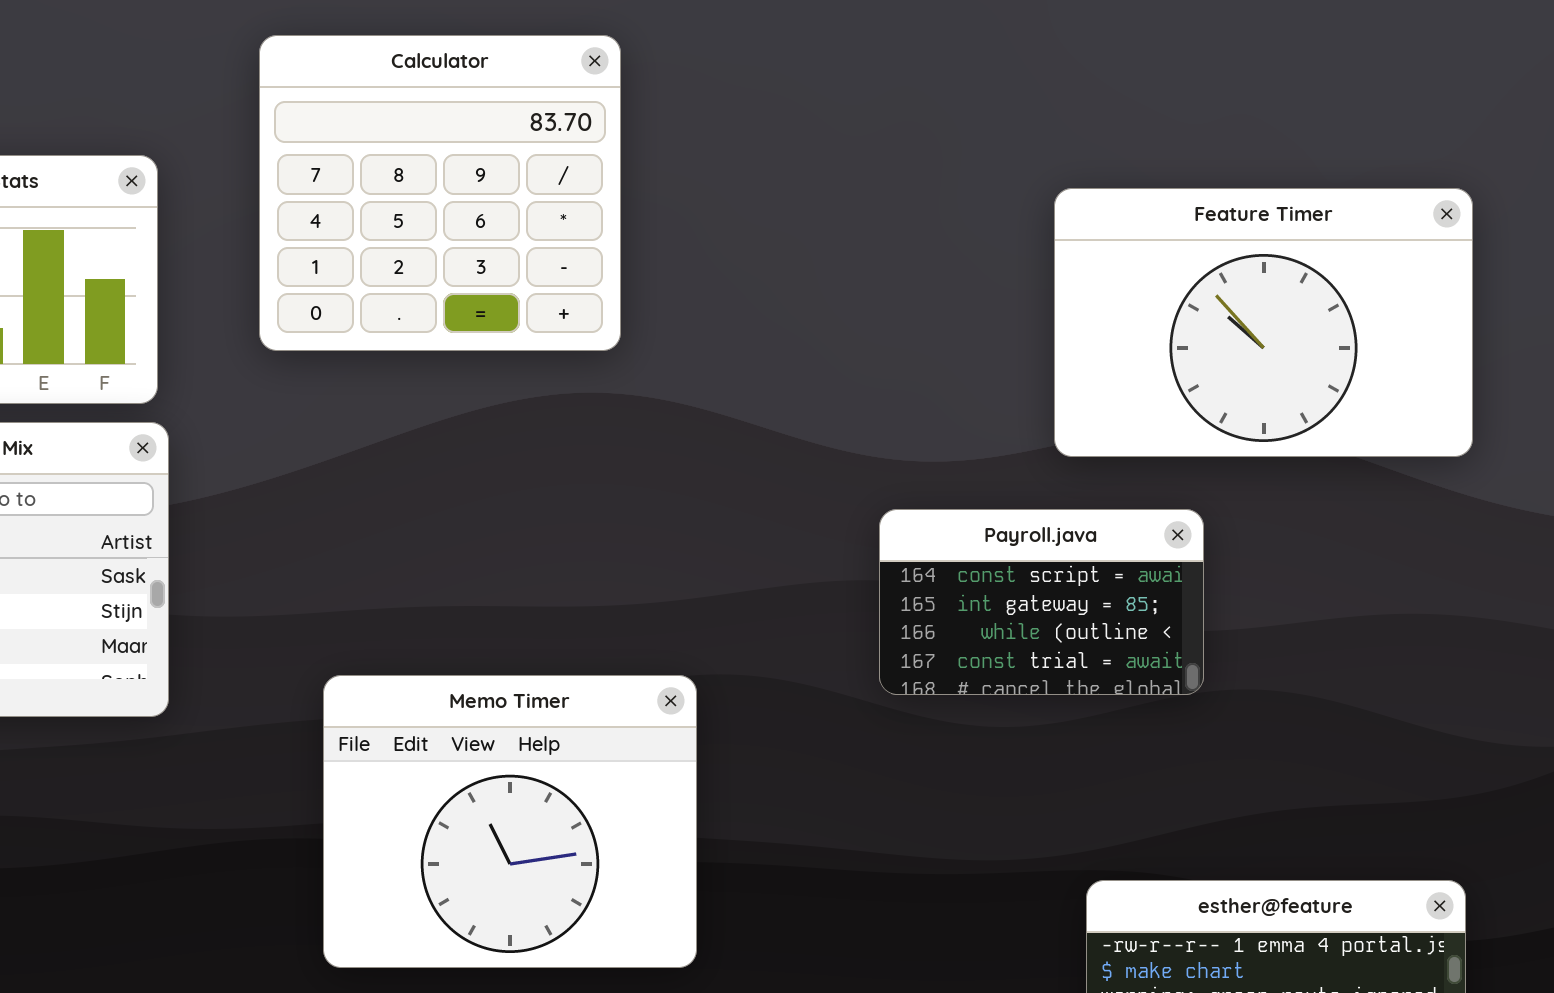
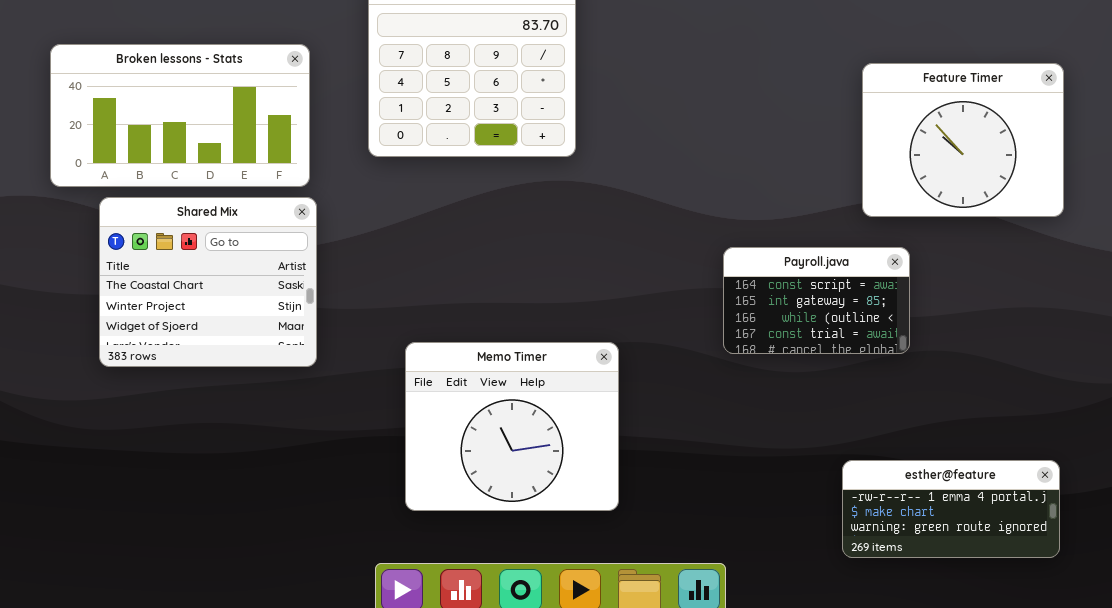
Feature Timer: [1054,188,1473,457] -> [862,63,1064,217], resized

